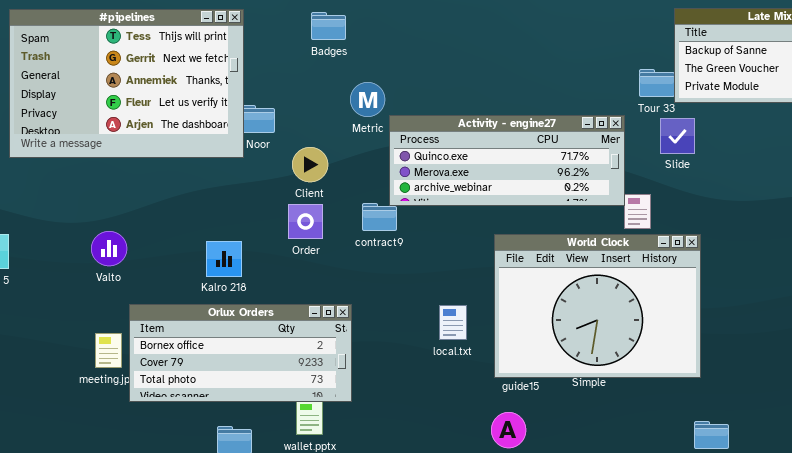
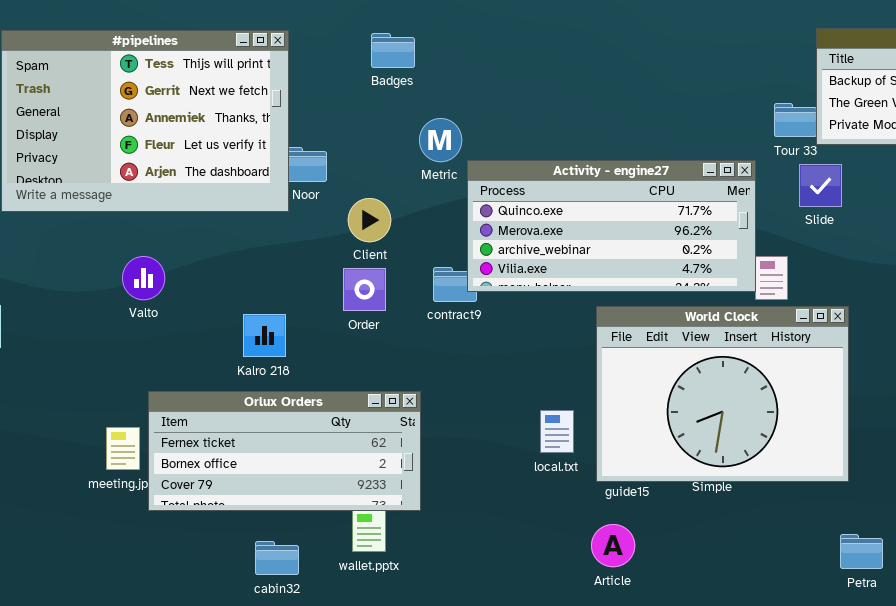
Activity - engine27: [389,115,625,206] -> [467,160,756,292], resized
Valto: [91,231,127,266] -> [122,256,165,300], moved
Orlux Orders: [129,304,352,402] -> [148,391,421,511], scrolled up 1 row
local.txt: [439,305,467,340] -> [540,410,574,453], moved

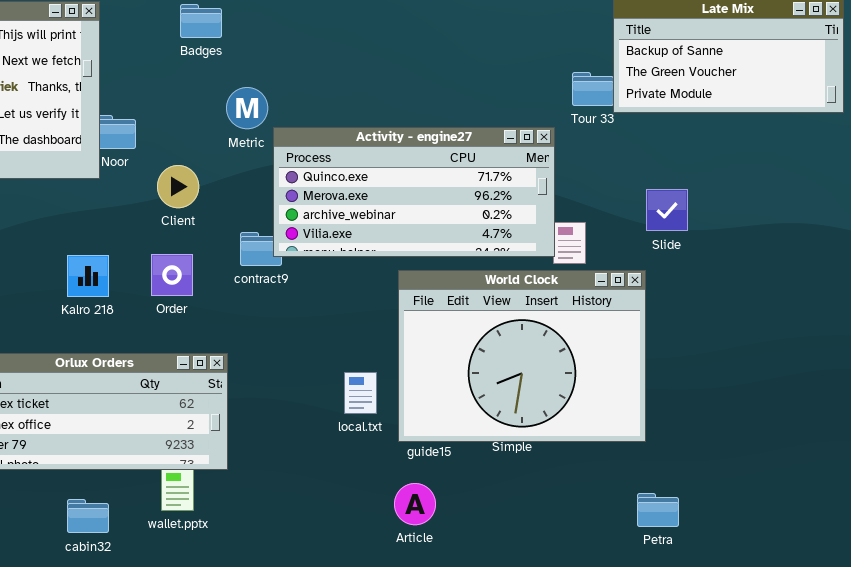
Slide: [799,164,842,207] -> [646,189,688,231], moved
Order: [343,268,386,311] -> [151,254,193,296], moved
Kalro 218: [243,314,286,357] -> [67,255,109,297], moved

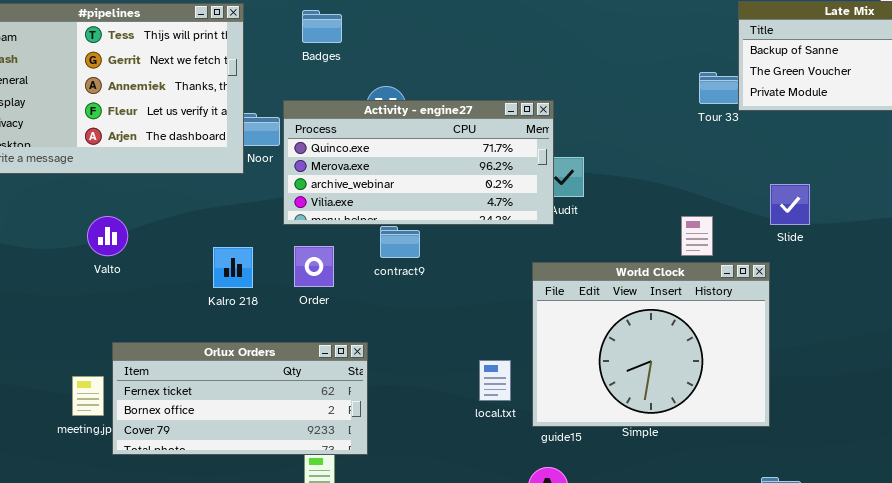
Badges: [180,4,222,38] -> [302,10,342,43], moved
Activity - engine27: [273,127,555,257] -> [283,100,554,225], moved

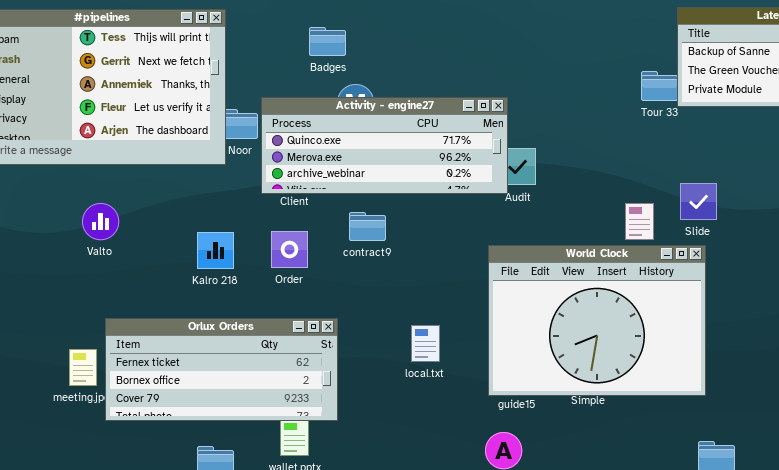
Badges: [302,10,342,43] -> [309,27,346,56], moved
Activity - engine27: [283,100,554,225] -> [261,97,508,194], resized
Slide: [770,184,810,225] -> [680,183,717,220], moved
local.txt: [479,360,511,401] -> [411,325,440,362], moved

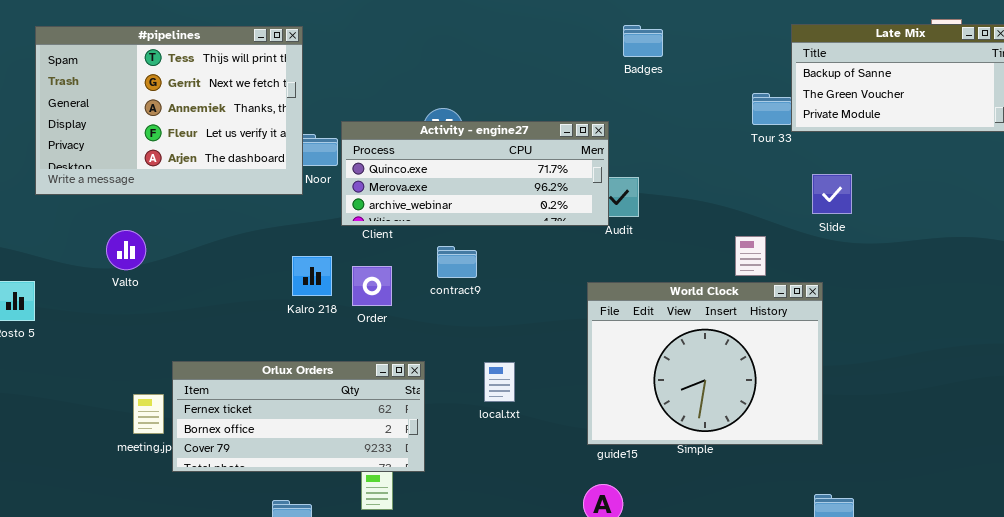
Badges: [309,27,346,56] -> [623,25,663,57], moved
Slide: [680,183,717,220] -> [812,174,852,214], moved
Valto: [82,203,119,240] -> [106,230,146,270], moved
Kalro 218: [197,232,234,269] -> [292,256,332,296], moved
local.txt: [411,325,440,362] -> [484,362,515,402], moved

